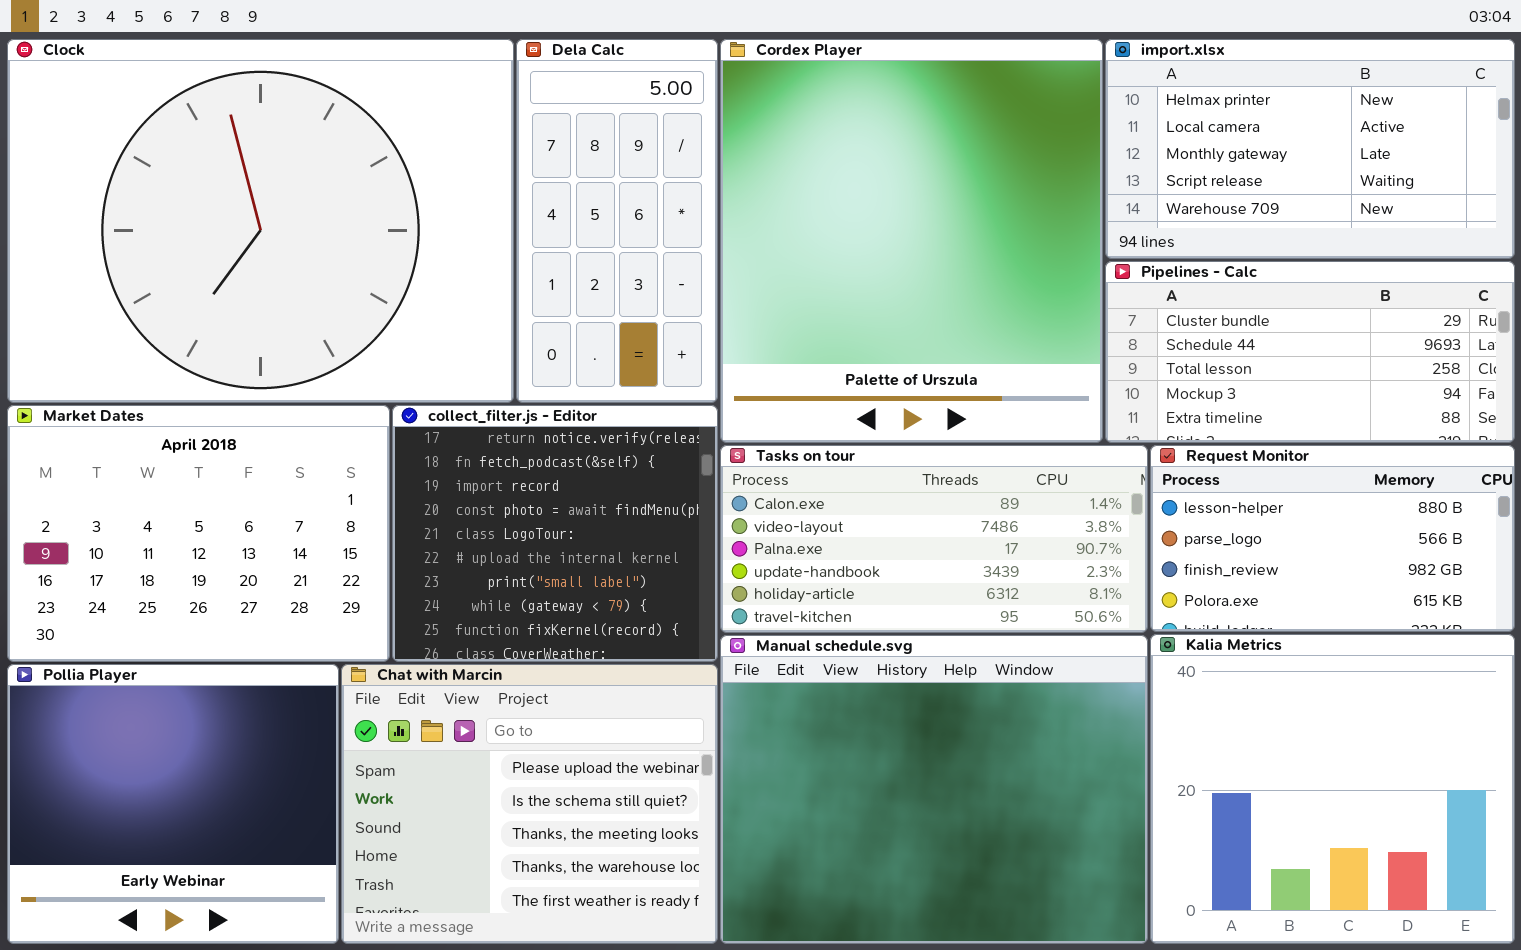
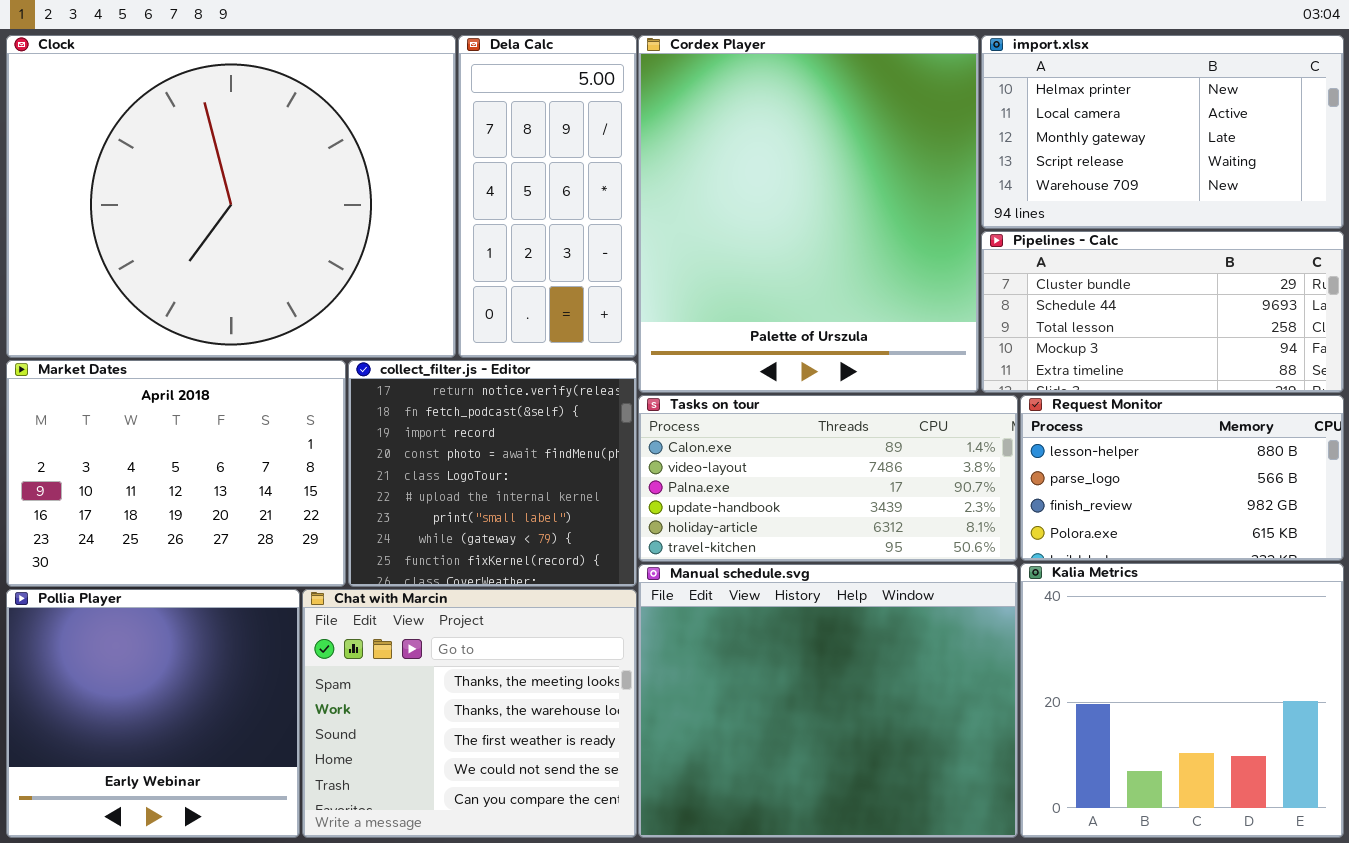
Chat with Marcin: [341,664,718,944] -> [302,589,637,838], scrolled down 2 rows

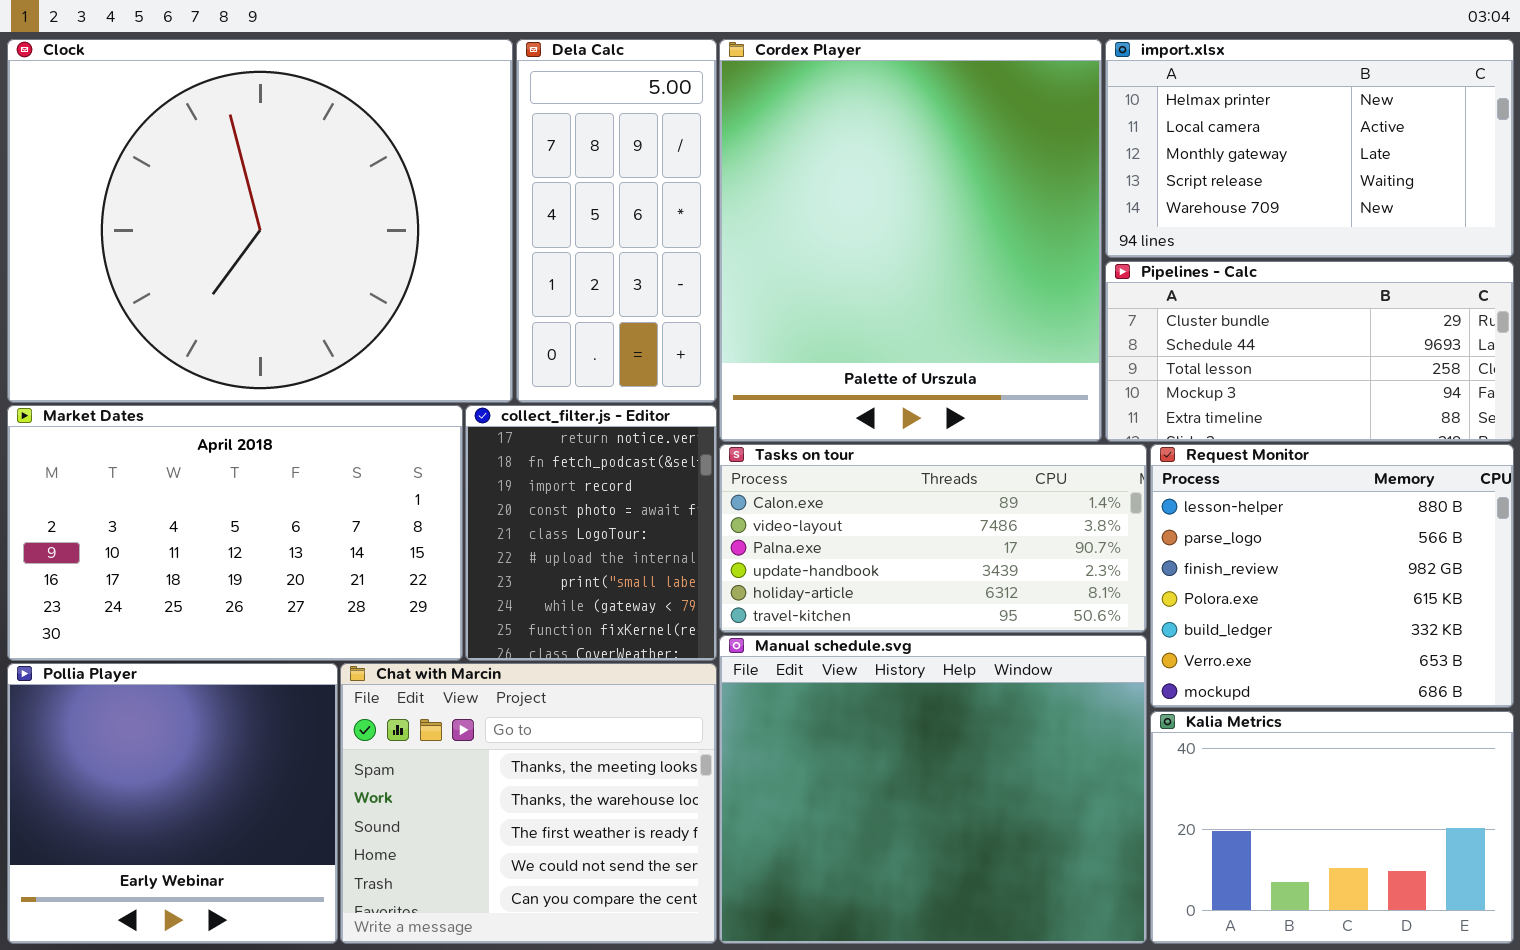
Market Dates: [6,360,346,587] -> [7,405,463,661], resized
collect_filter.js - Editor: [348,360,637,587] -> [465,405,717,661], resized
Request Monitor: [1020,395,1344,561] -> [1150,444,1514,708], resized
Kalia Metrics: [1020,563,1344,838] -> [1150,711,1514,944], resized

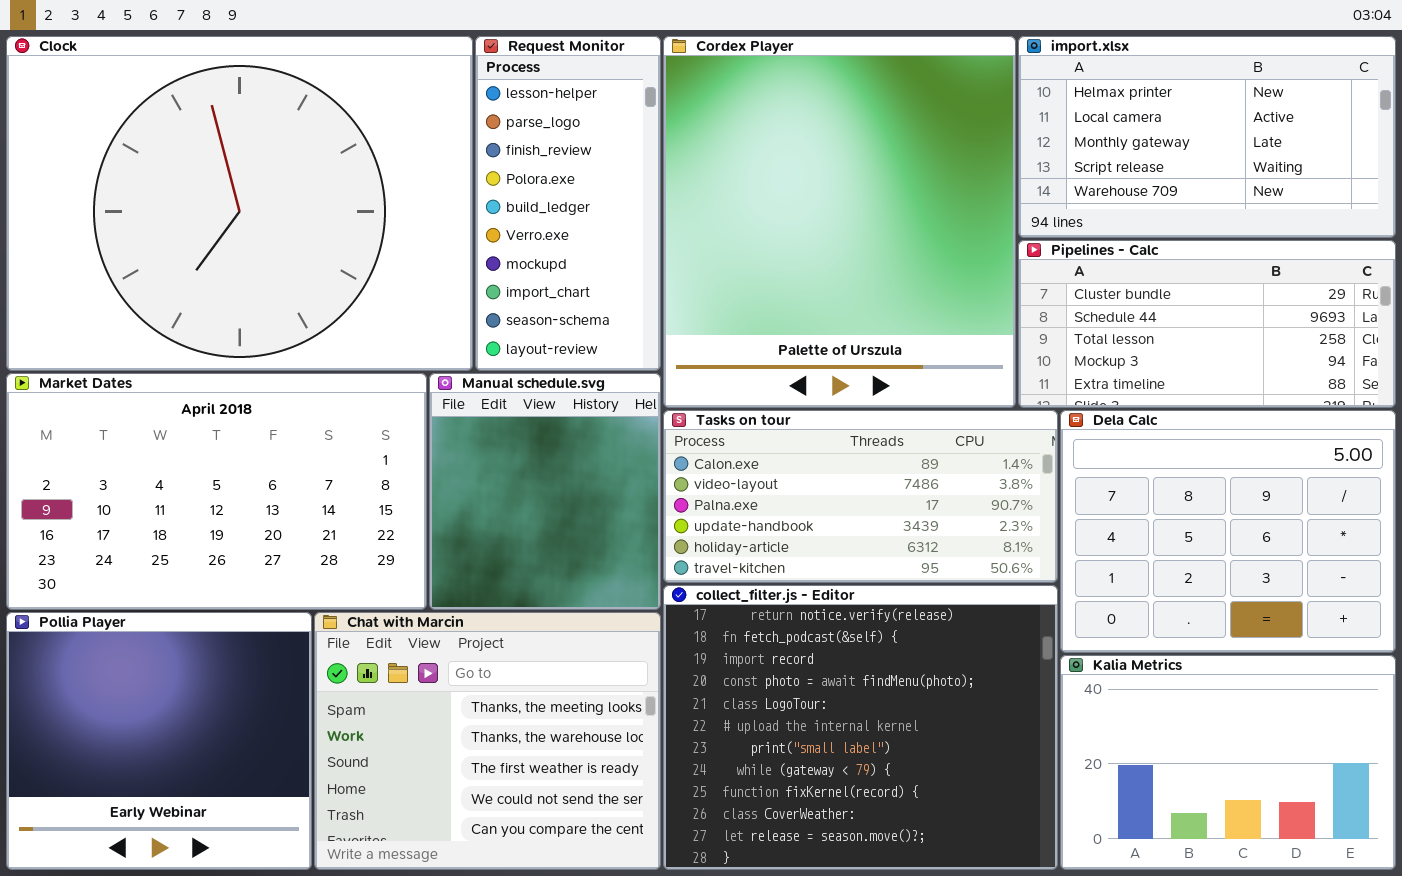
Dela Calc: [516,39,717,403] -> [1060,410,1396,653], moved, resized
collect_filter.js - Editor: [465,405,717,661] -> [663,585,1058,870], moved, resized
Request Monitor: [1150,444,1514,708] -> [475,36,661,371], moved, resized
Manual schedule.svg: [719,635,1147,944] -> [429,373,661,610], moved, resized

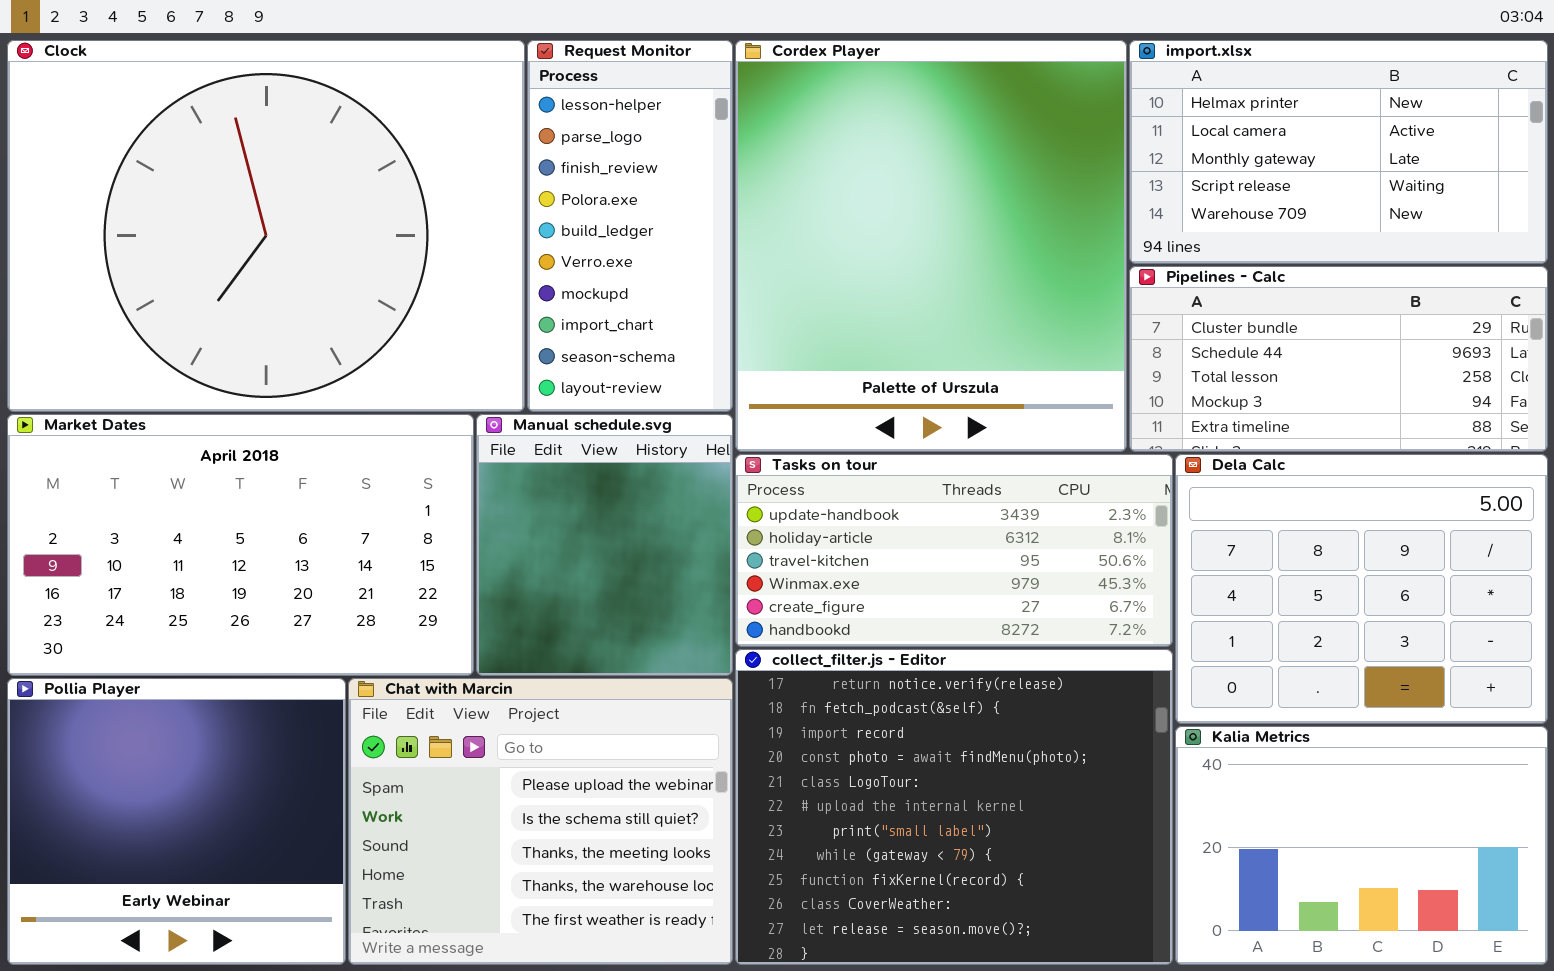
Tasks on tour: [663,410,1058,583] -> [735,454,1173,647], scrolled down 3 rows
Chat with Marcin: [314,612,661,870] -> [348,678,733,965], scrolled up 2 rows

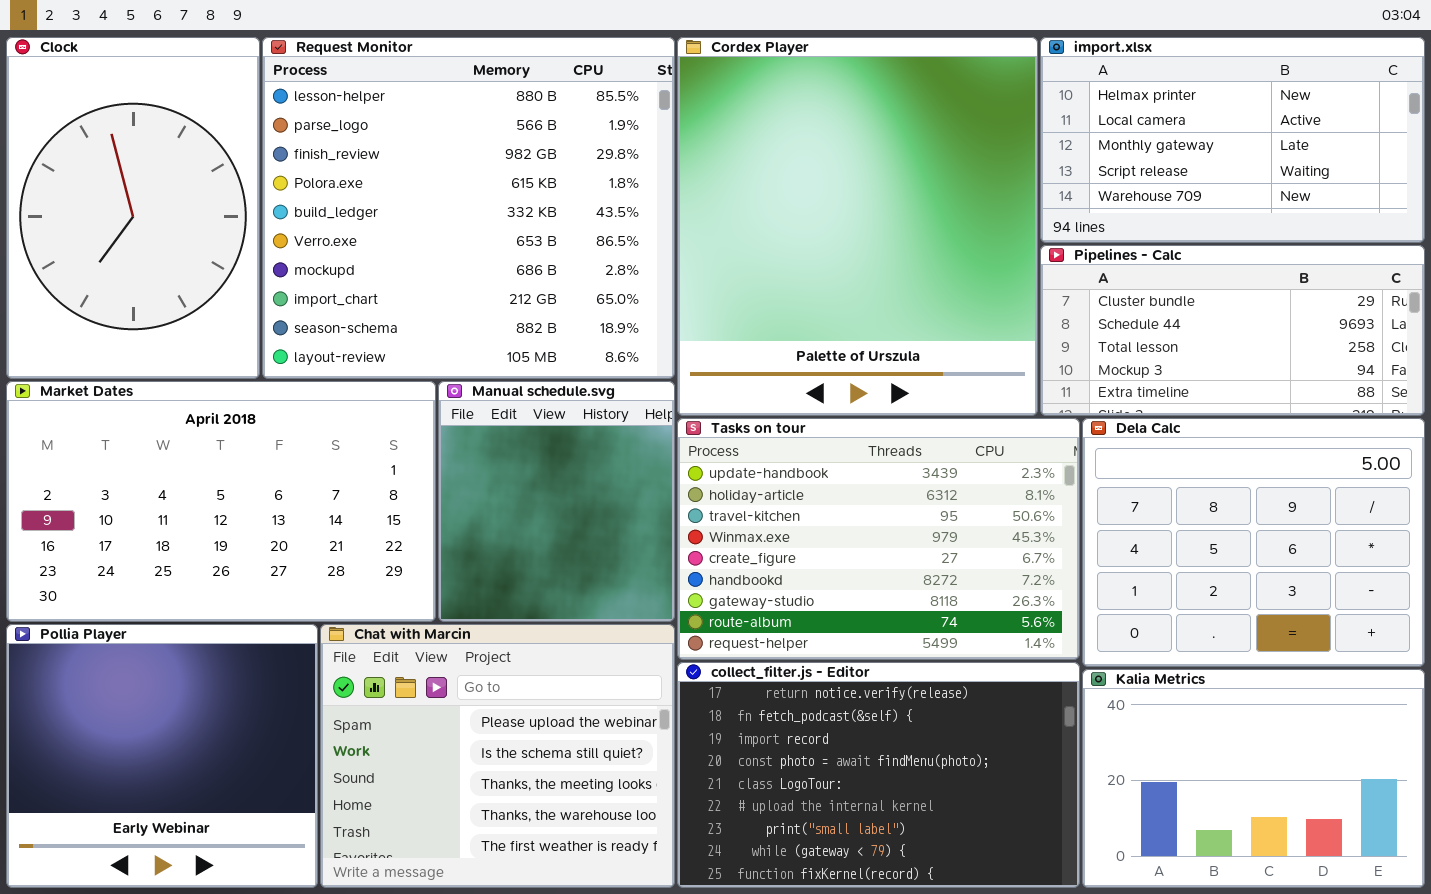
Clock: [7,40,525,412] -> [6,37,260,379], resized
Request Monitor: [527,40,733,412] -> [262,37,675,379], resized
Tasks on tour: [735,454,1173,647] -> [677,418,1080,660], resized
collect_filter.js - Editor: [735,649,1173,965] -> [677,662,1080,888], resized

